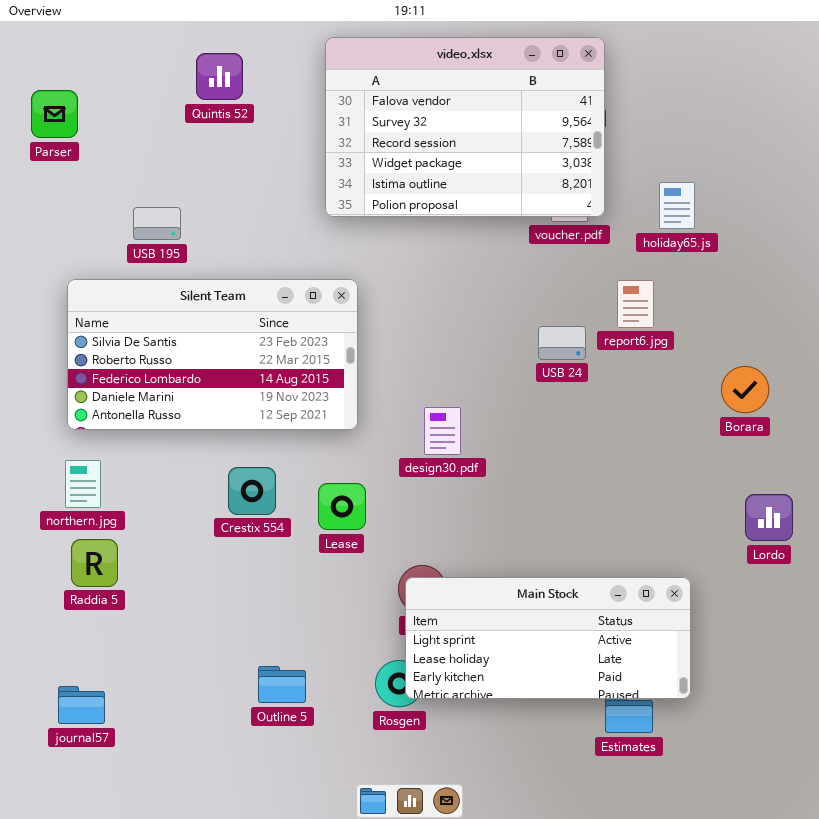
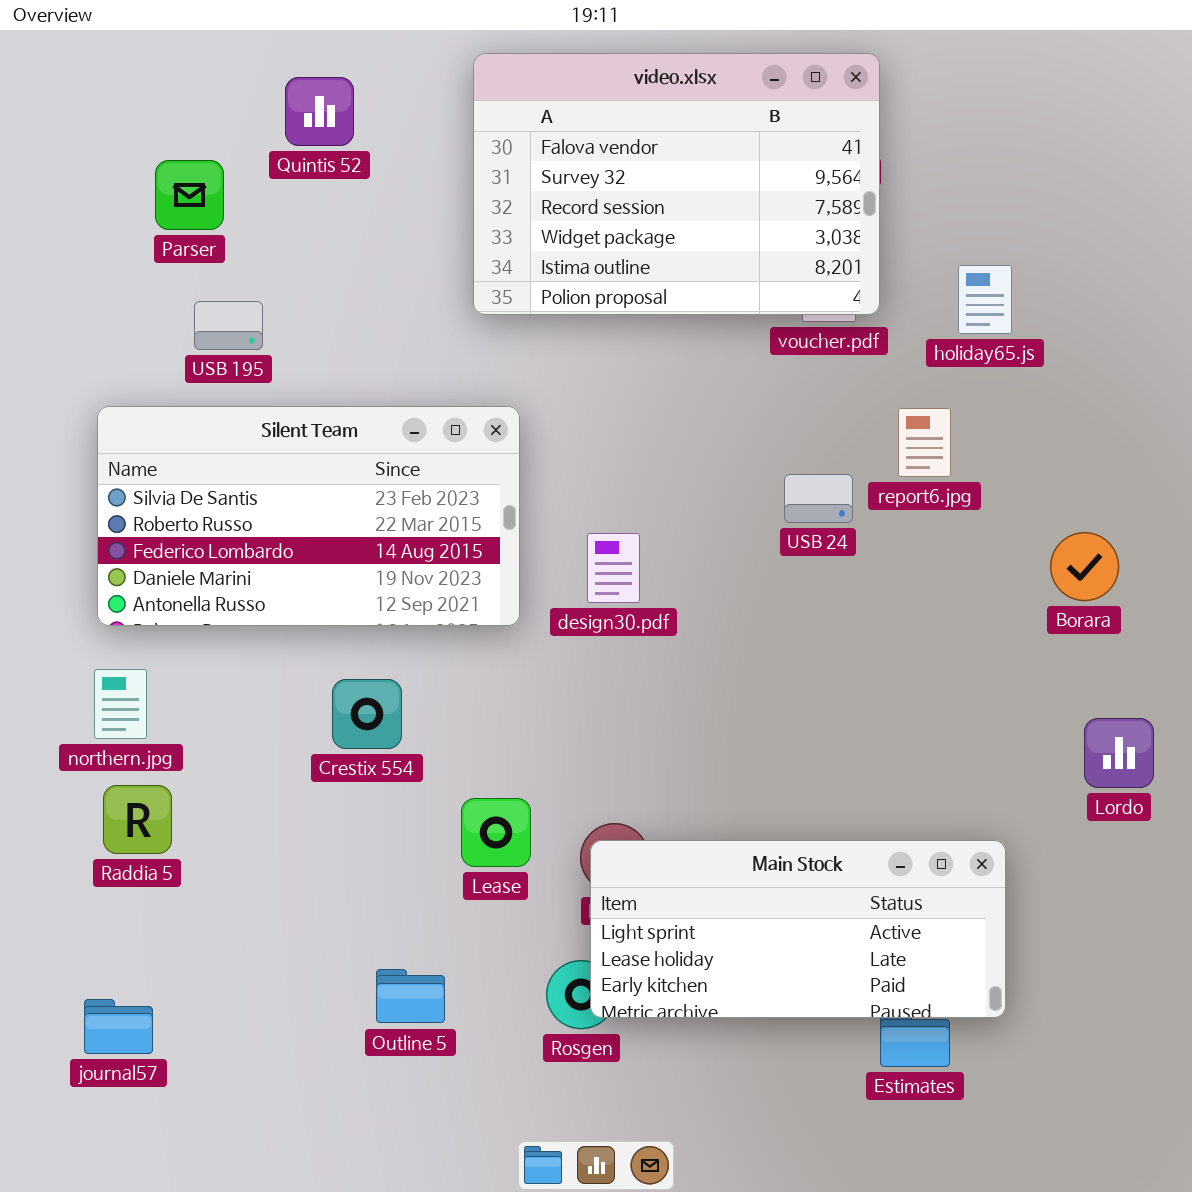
Parser: [31,90,78,138] -> [155,160,224,230], moved
design30.pdf: [424,407,461,455] -> [587,533,640,603], moved
Lease: [318,483,366,530] -> [461,798,531,867], moved

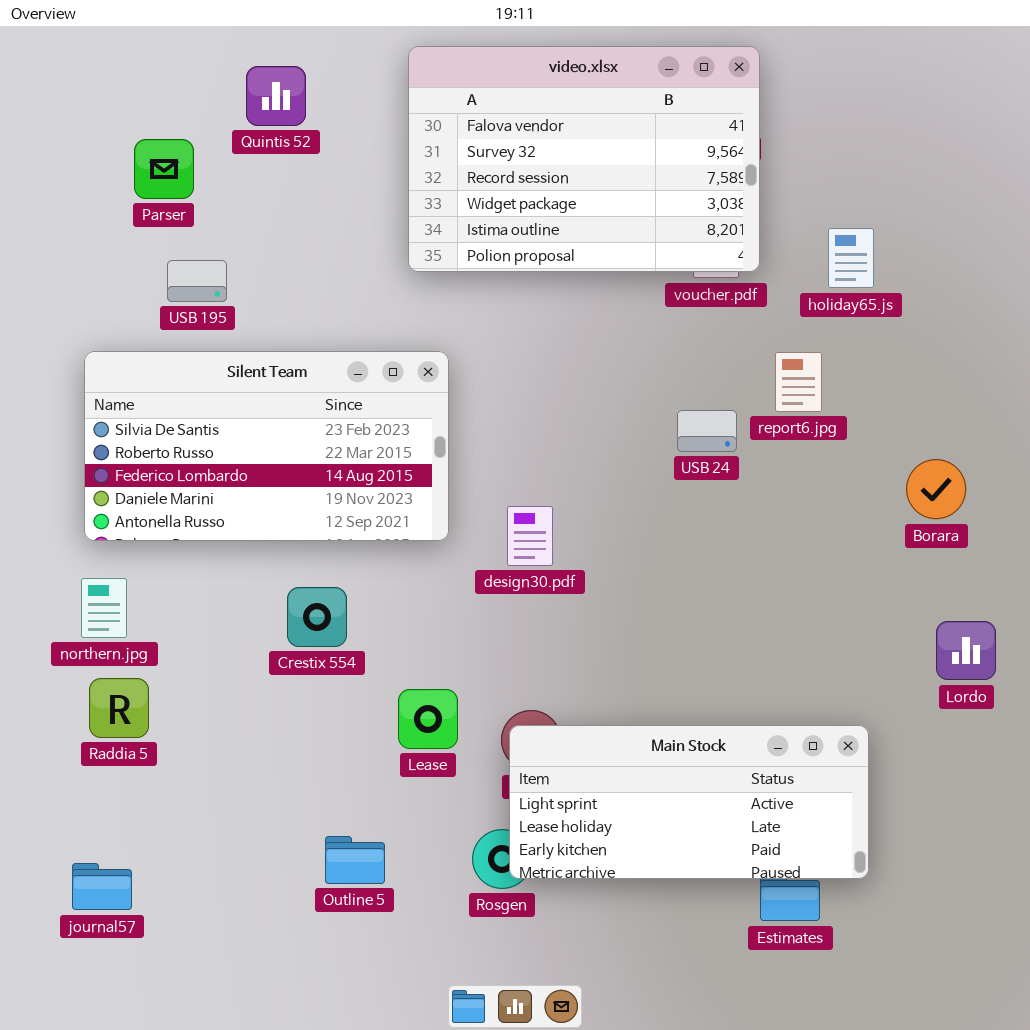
design30.pdf: [587,533,640,603] -> [507,506,553,566], moved

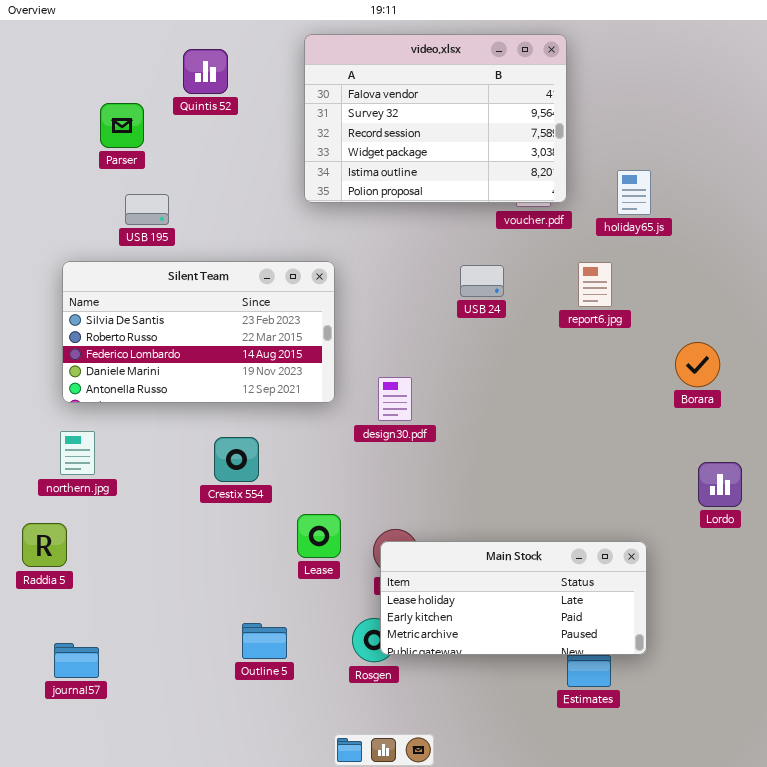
USB 24: [677,410,737,452] -> [460,265,504,297], moved
Raddia 5: [89,678,149,738] -> [22,523,67,567], moved
Main Stock: [509,725,869,879] -> [380,541,647,655], scrolled down 1 row

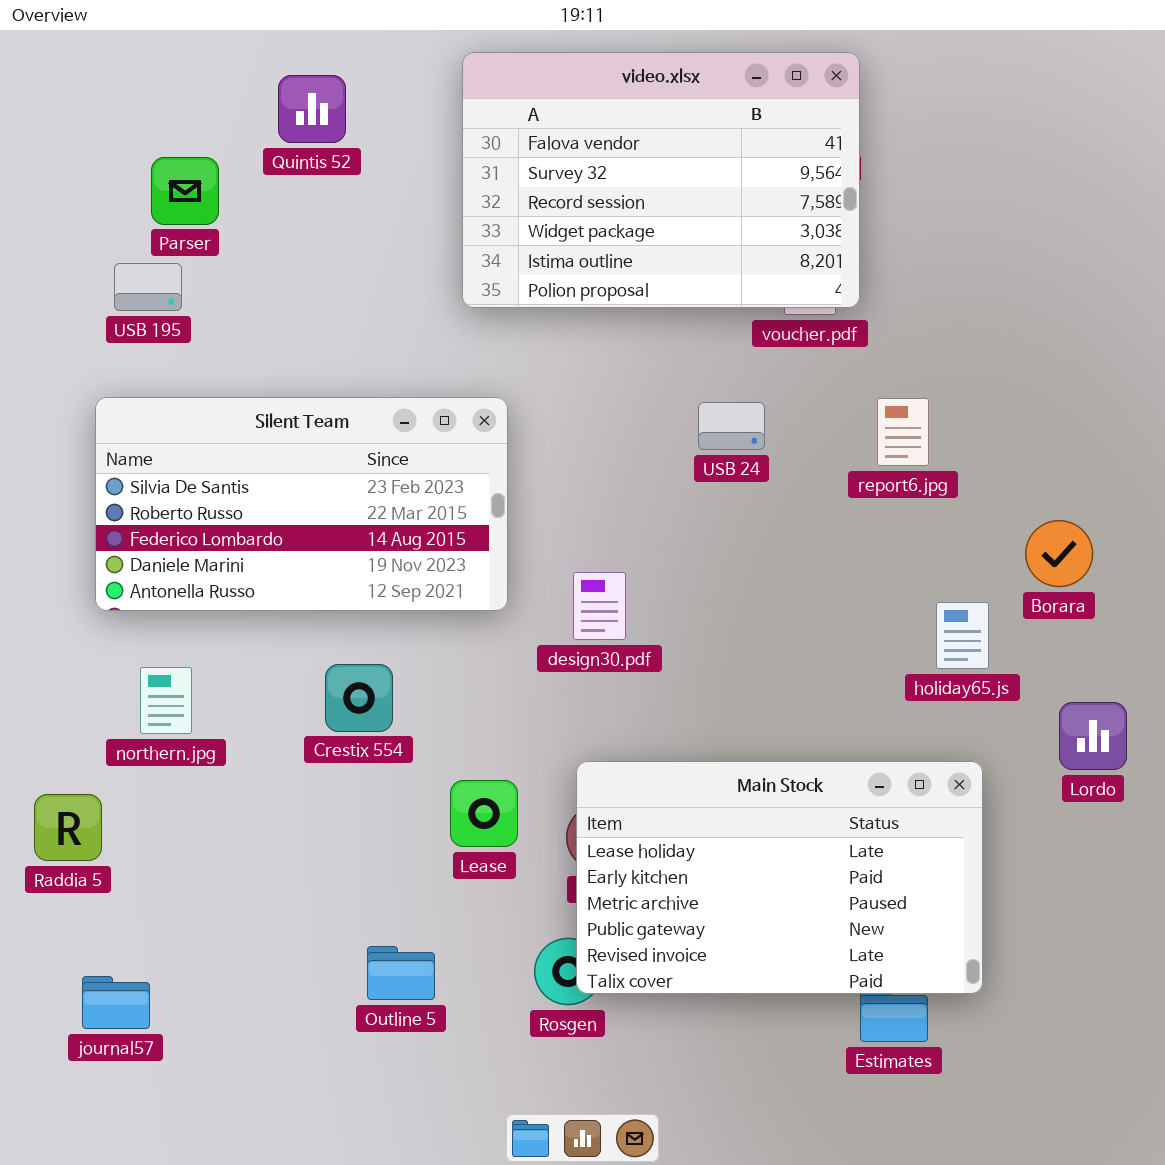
holiday65.js: [617,170,651,215] -> [936,602,989,669], moved
USB 195: [125,194,169,225] -> [114,263,182,311], moved
northern.jpg: [60,431,95,475] -> [140,667,192,734], moved
Main Stock: [380,541,647,655] -> [576,761,983,994], resized

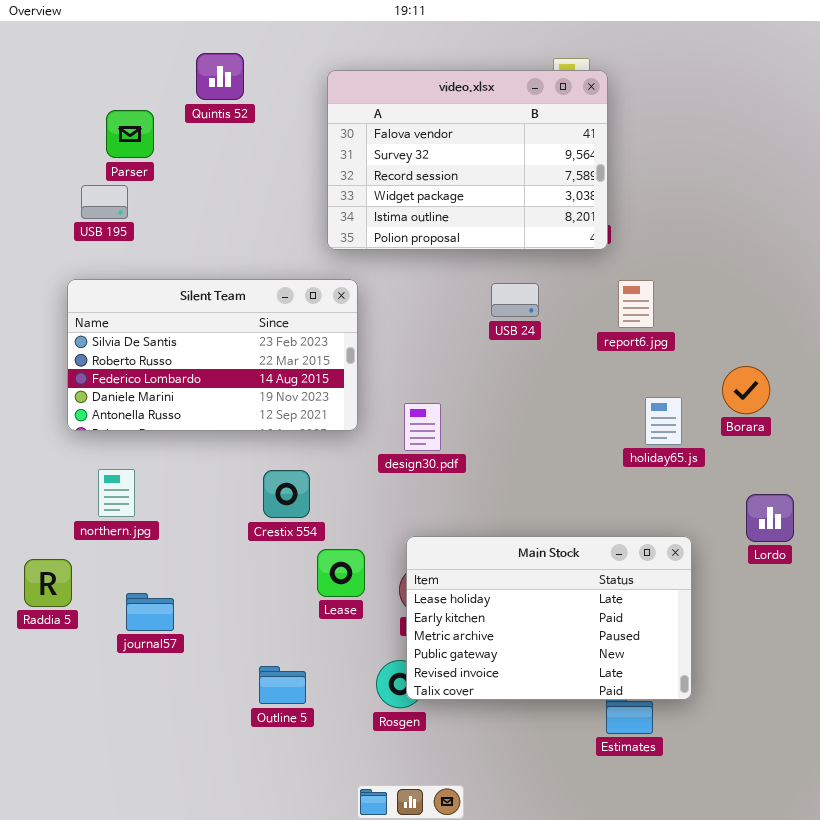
video.xlsx: [462,52,860,308] -> [327,70,608,250], moved
holiday65.js: [936,602,989,669] -> [645,397,682,445], moved
Crestix 554: [325,664,393,732] -> [263,470,310,518], moved
journal57: [82,976,150,1029] -> [126,593,174,631], moved

